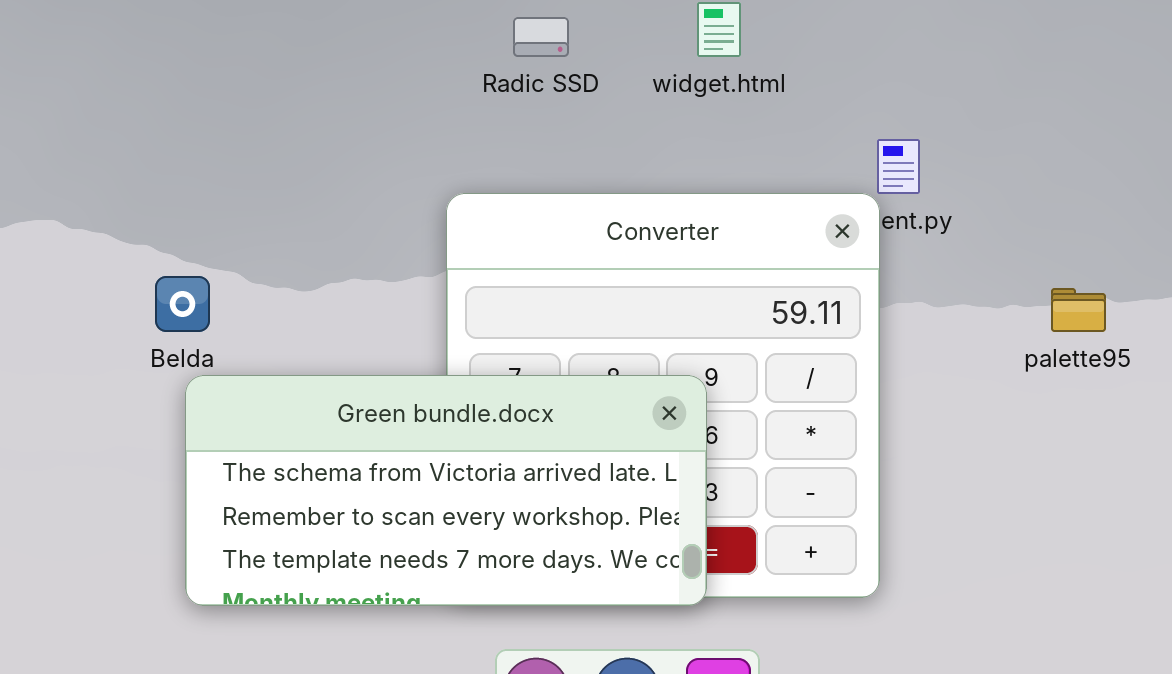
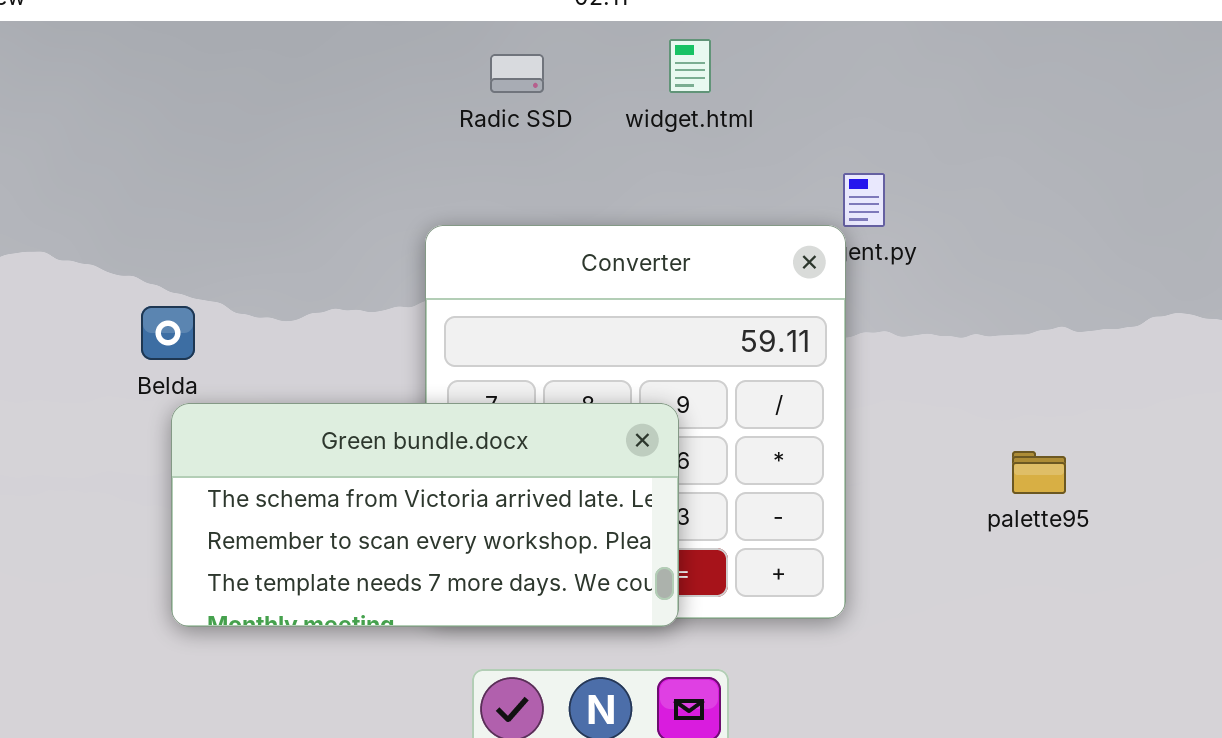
palette95: [1051,288,1106,332] -> [1012,451,1066,494], moved

